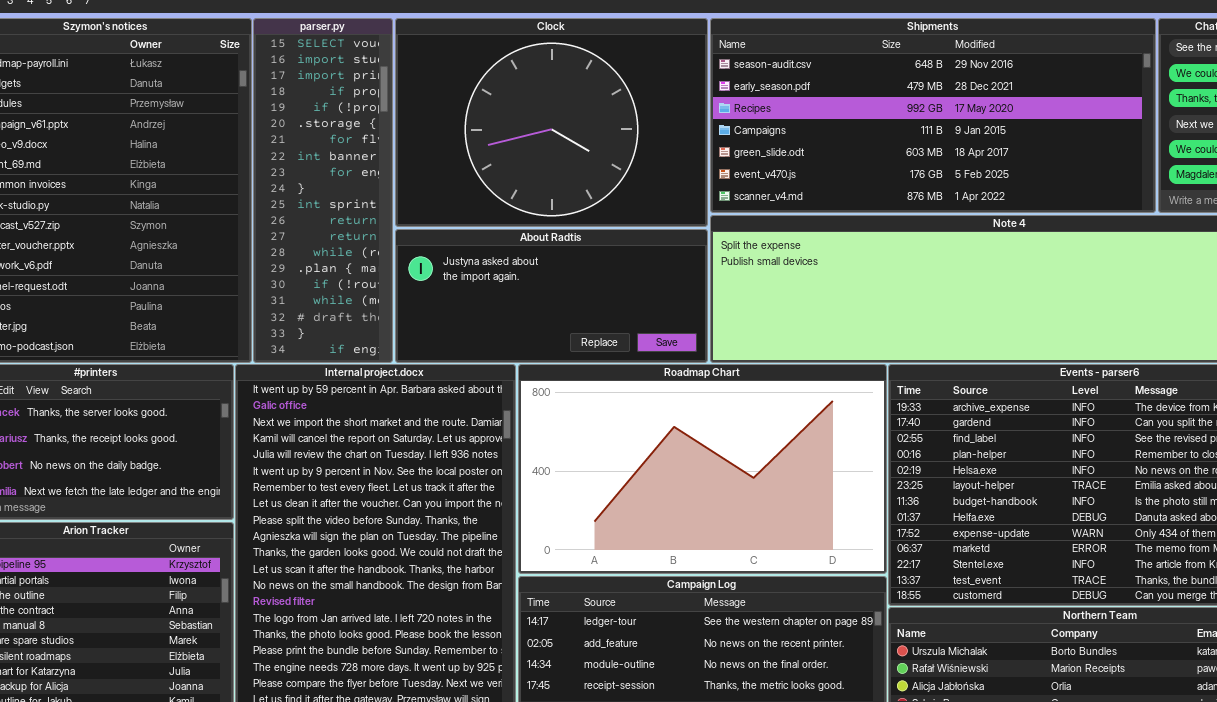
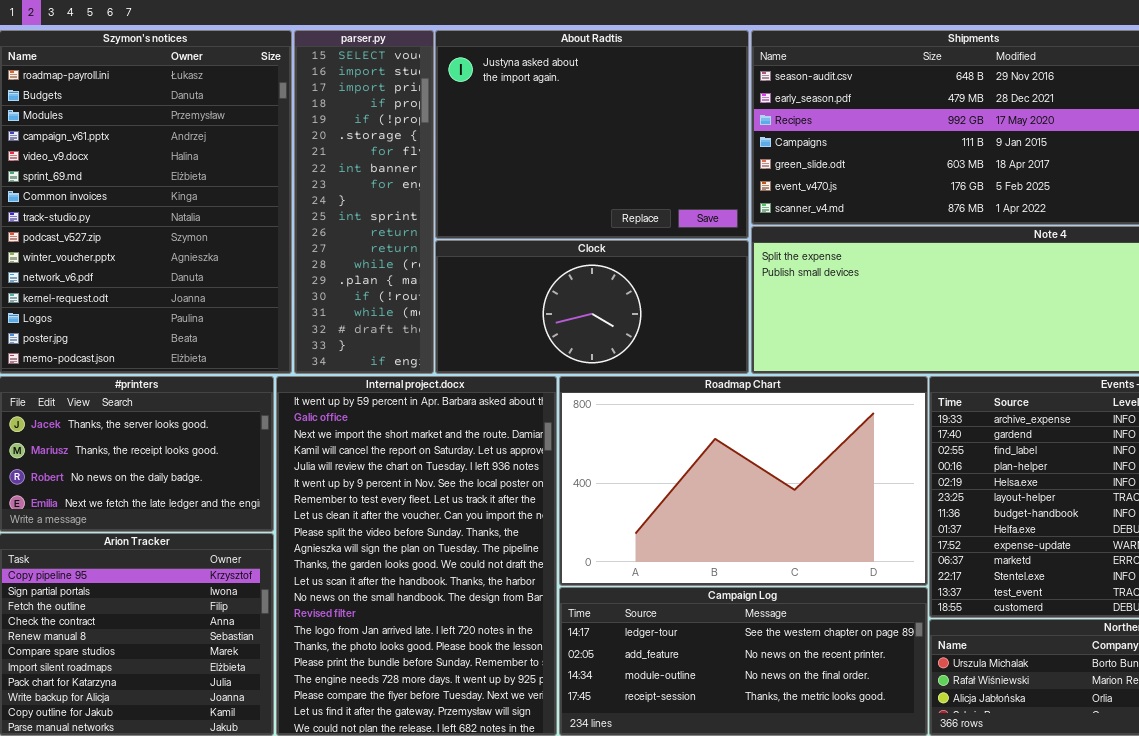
Clock: [395,18,708,227] -> [435,240,749,374], moved, resized
About Radtis: [395,229,708,363] -> [435,30,749,239], moved, resized

